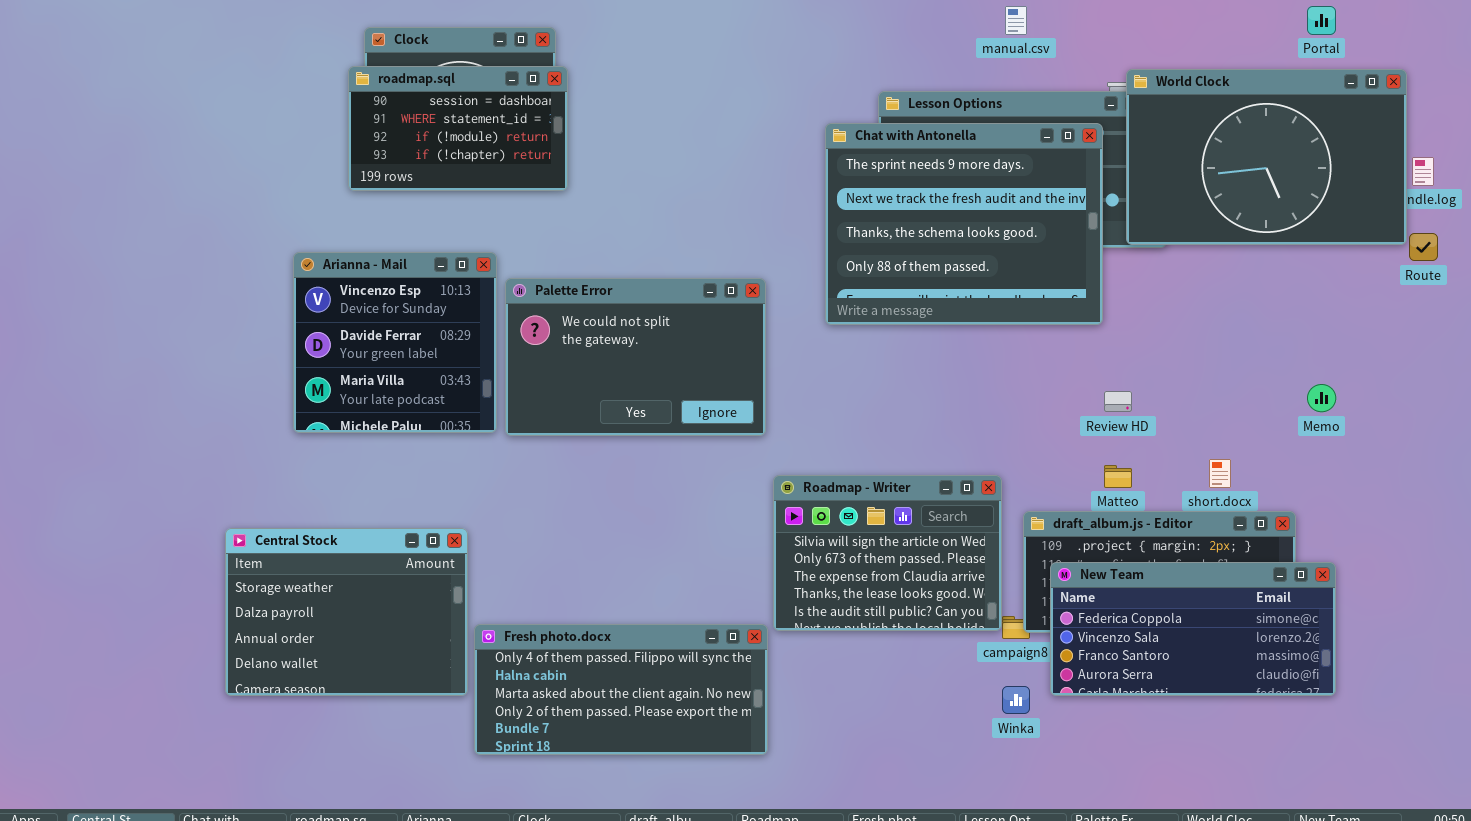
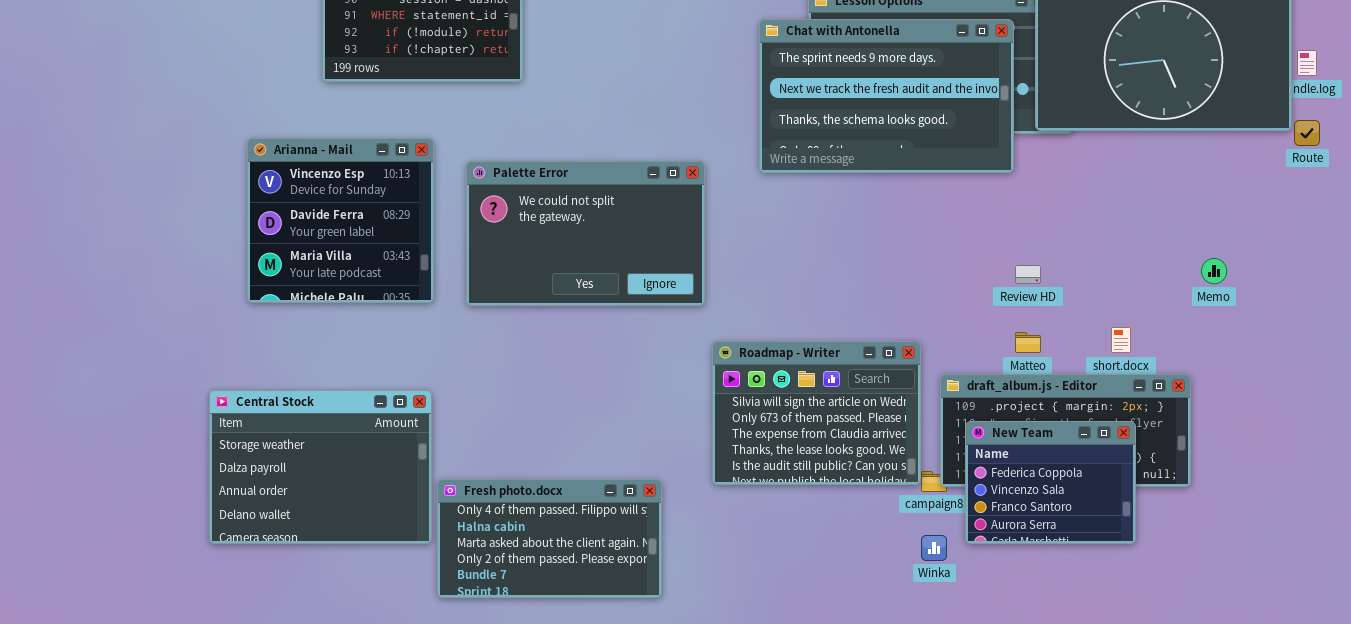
Chat with Antonella: [825,123,1103,325] -> [759,19,1014,173], resized
Arianna - Mail: [293,252,497,433] -> [247,138,434,303], moved
New Team: [1050,562,1336,696] -> [965,421,1136,544], resized
Fresh photo.docx: [474,624,768,755] -> [437,479,662,598], resized

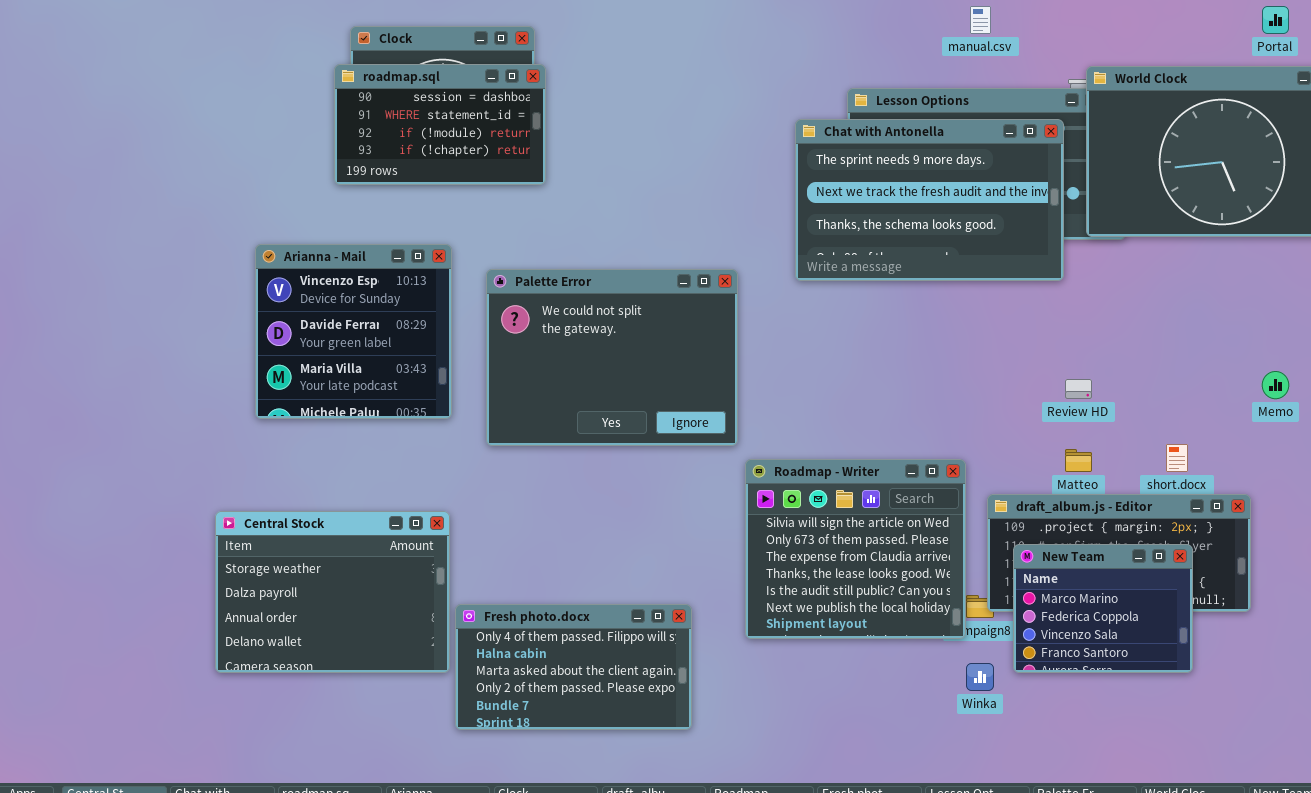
Palette Error: [466,161,705,306] -> [486,269,738,446], resized
Roadmap - Writer: [712,341,921,485] -> [745,459,966,639], resized
New Team: [965,421,1136,544] -> [1013,544,1193,673], scrolled up 1 row

